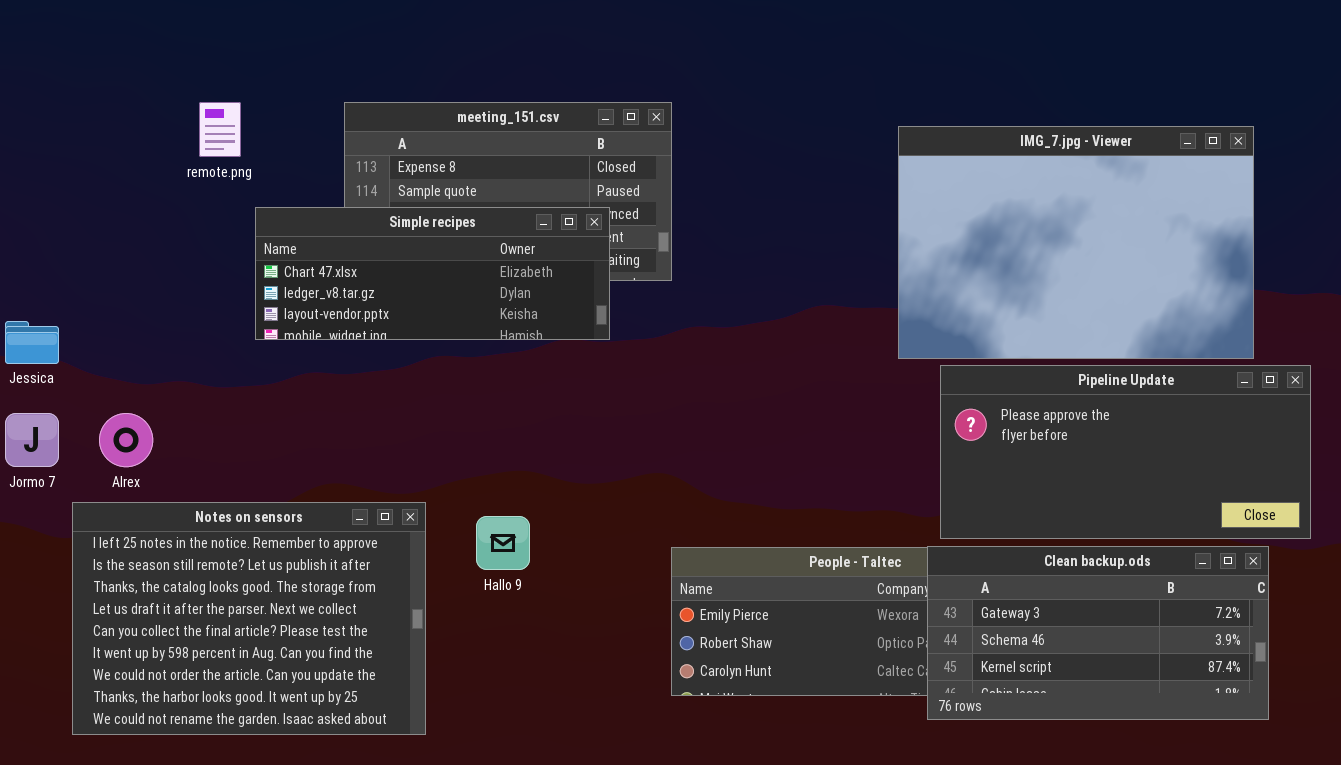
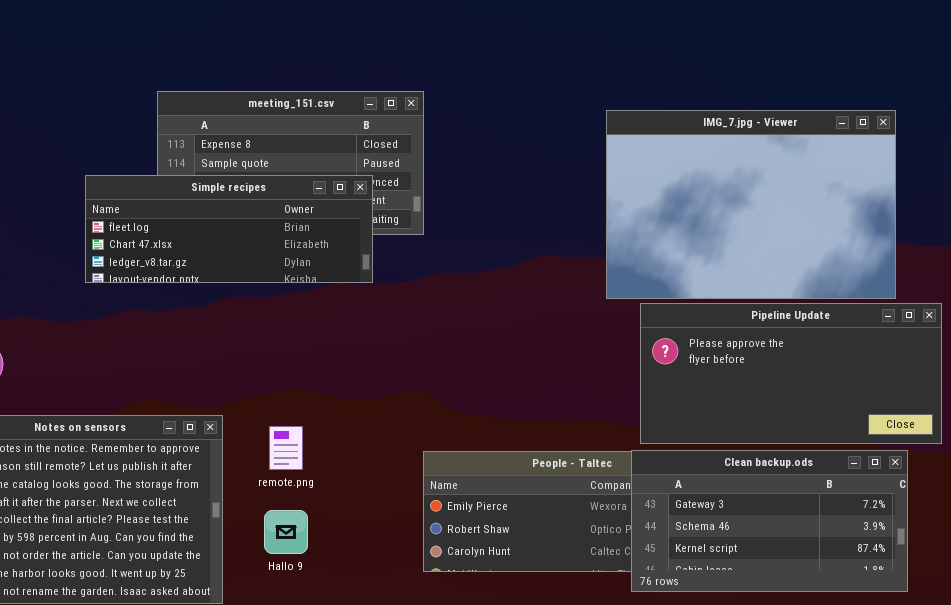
remote.png: [199,102,241,157] -> [269,426,303,470], moved
Simple recipes: [255,207,610,340] -> [85,175,373,283], scrolled up 1 row
Hallo 9: [476,516,530,570] -> [264,510,308,554], moved

